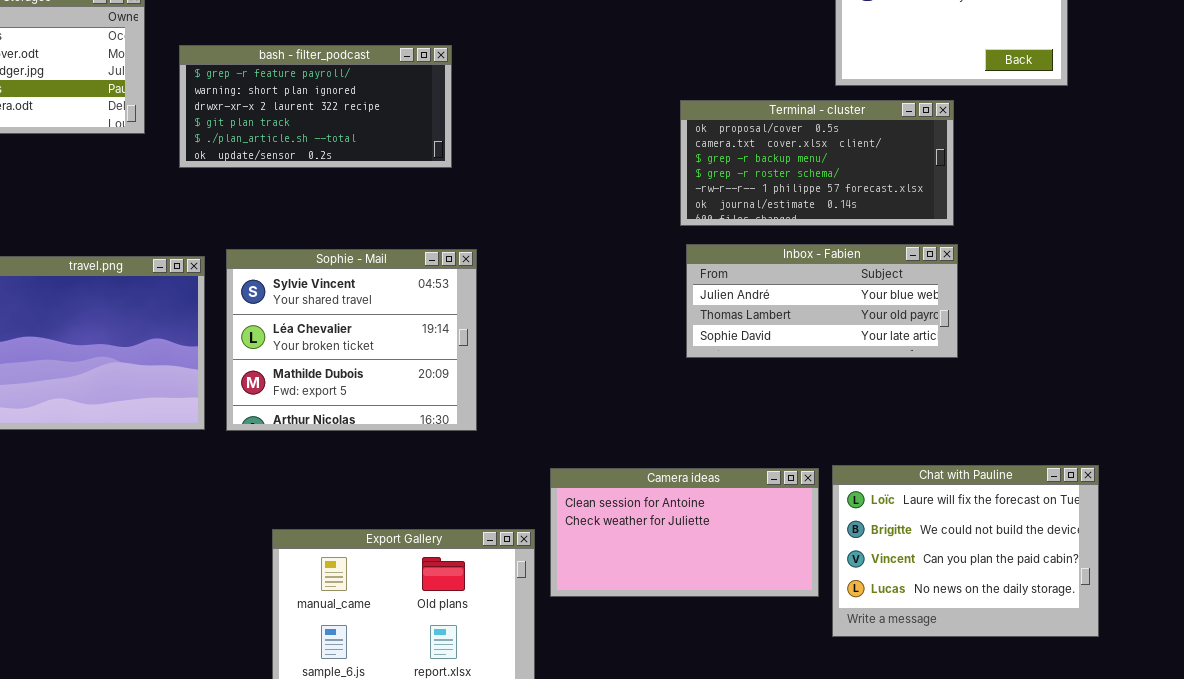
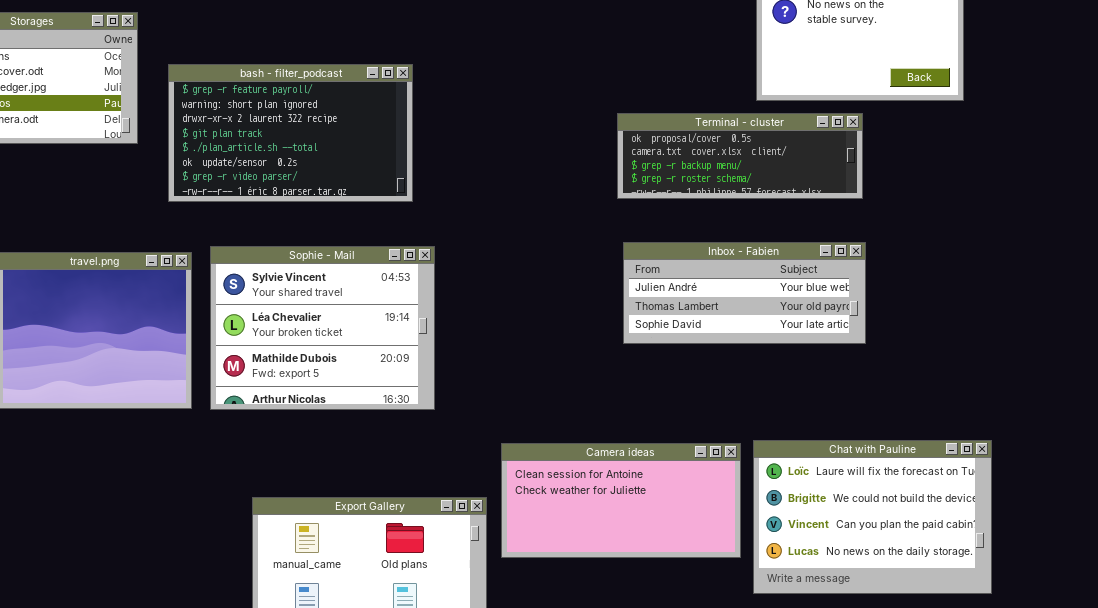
bash - filter_podcast: [179,45,452,168] -> [168,64,413,202], resized
Terminal - cluster: [680,100,954,226] -> [617,113,863,199], resized

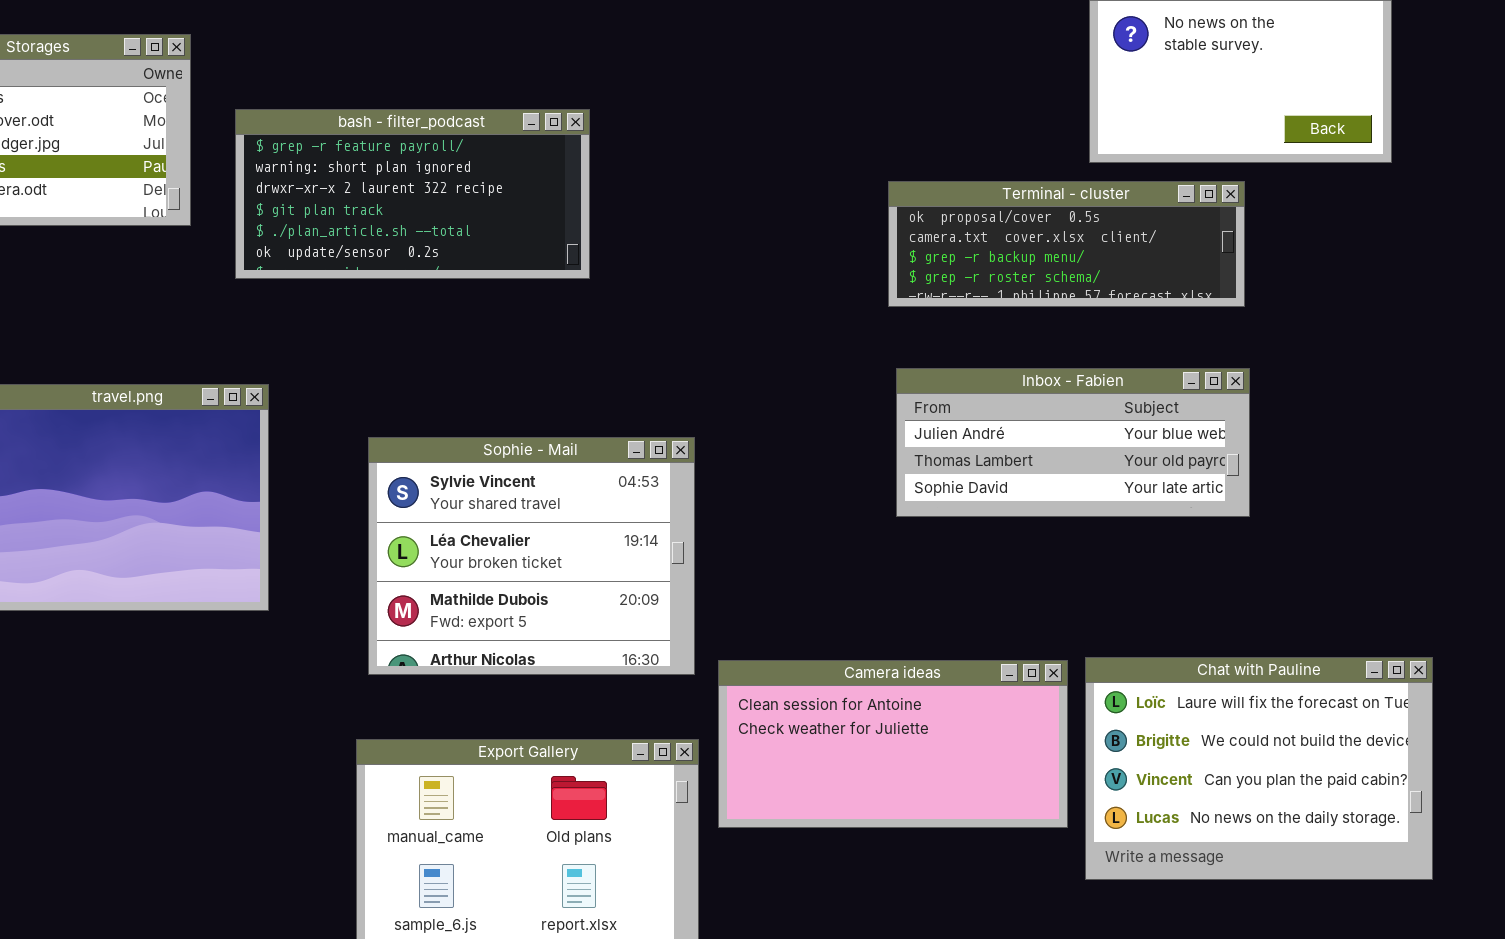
bash - filter_podcast: [168,64,413,202] -> [235,109,590,279], resized
Sophie - Mail: [210,246,435,410] -> [368,437,695,675], moved

